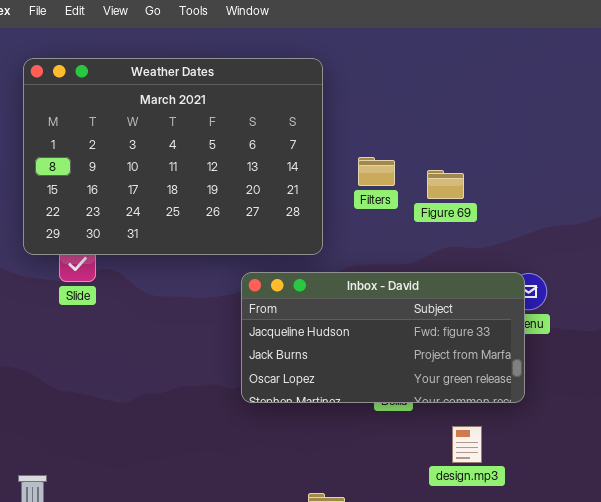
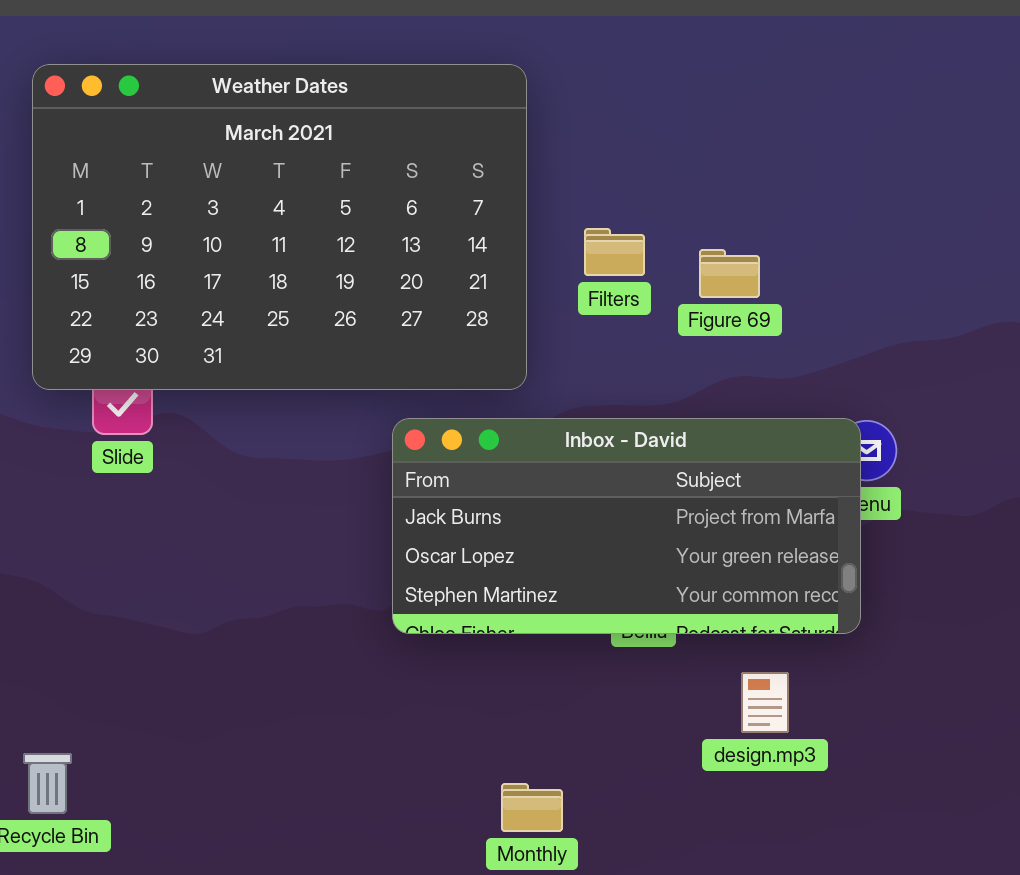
Inbox - David: [241,272,525,403] -> [392,418,861,634], scrolled down 1 row

